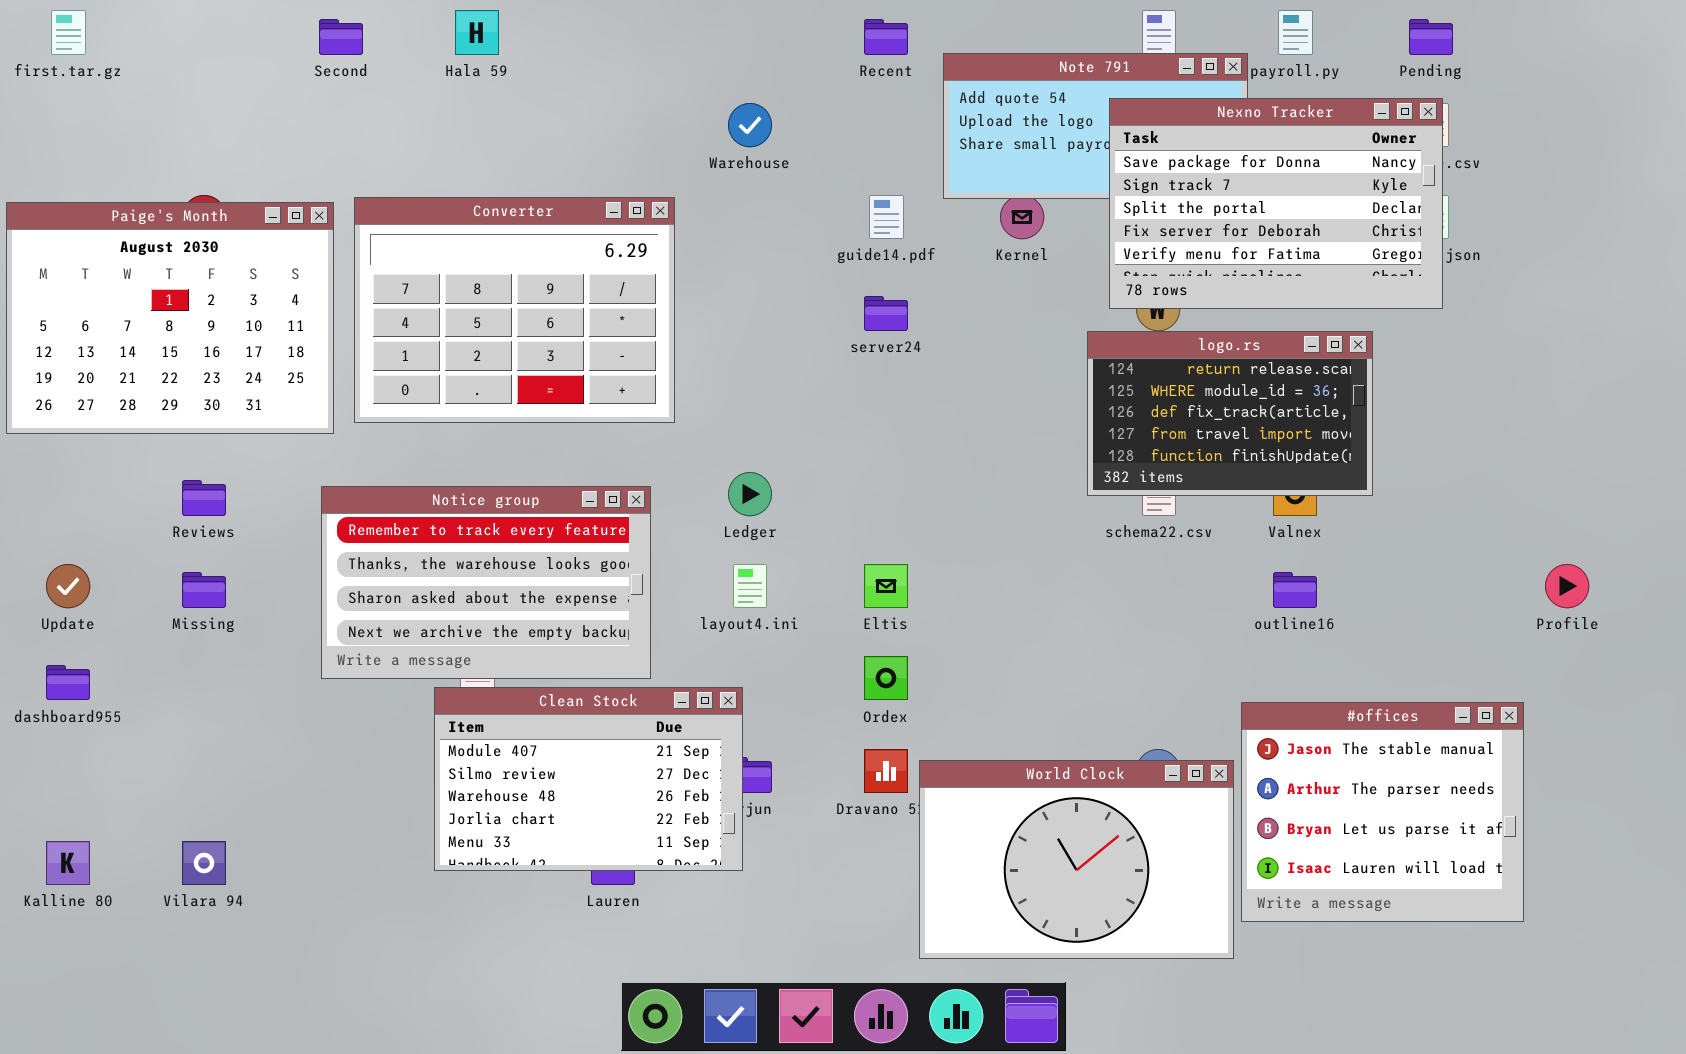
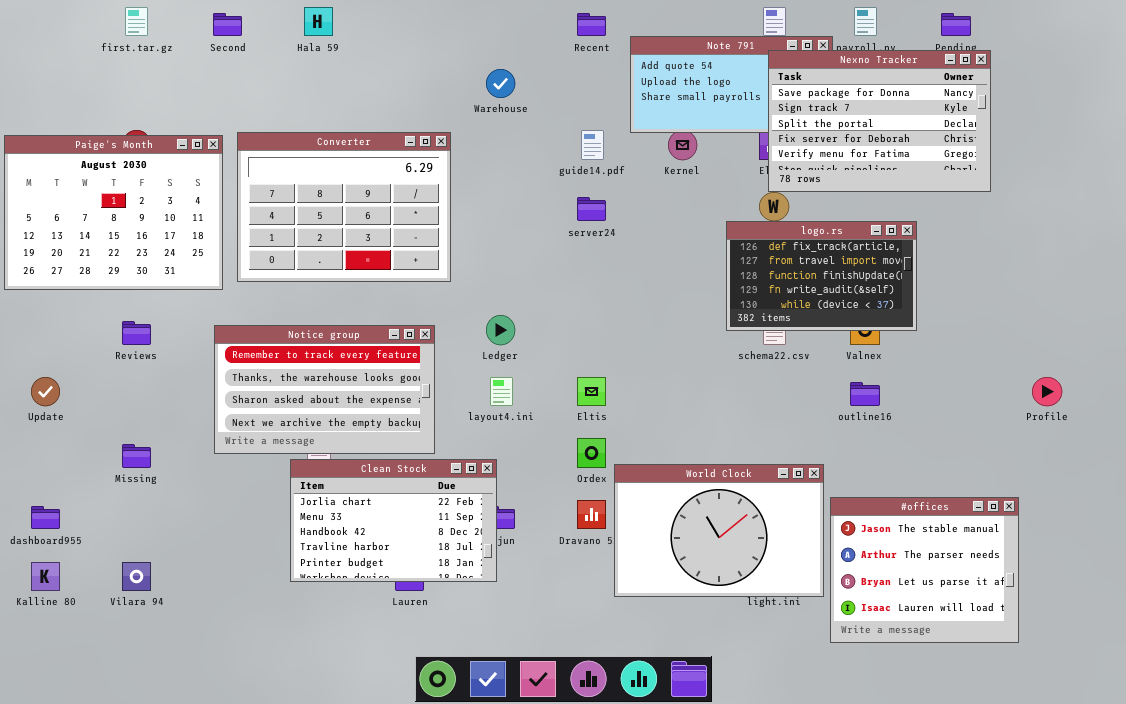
first.tar.gz: [51,10,86,55] -> [125,7,148,36], moved
Nexno Tracker: [1109,98,1443,309] -> [768,50,991,192], moved
logo.rs: [1087,331,1373,496] -> [726,221,917,331], scrolled down 2 rows
Missing: [182,572,226,608] -> [122,444,151,468], moved
dashboard955: [46,665,90,700] -> [31,506,60,529], moved
Clean Stock: [434,687,743,871] -> [290,459,497,582], scrolled down 3 rows
#offices: [1241,702,1524,922] -> [830,497,1019,643], moved
World Clock: [919,760,1234,959] -> [614,464,824,597], moved

